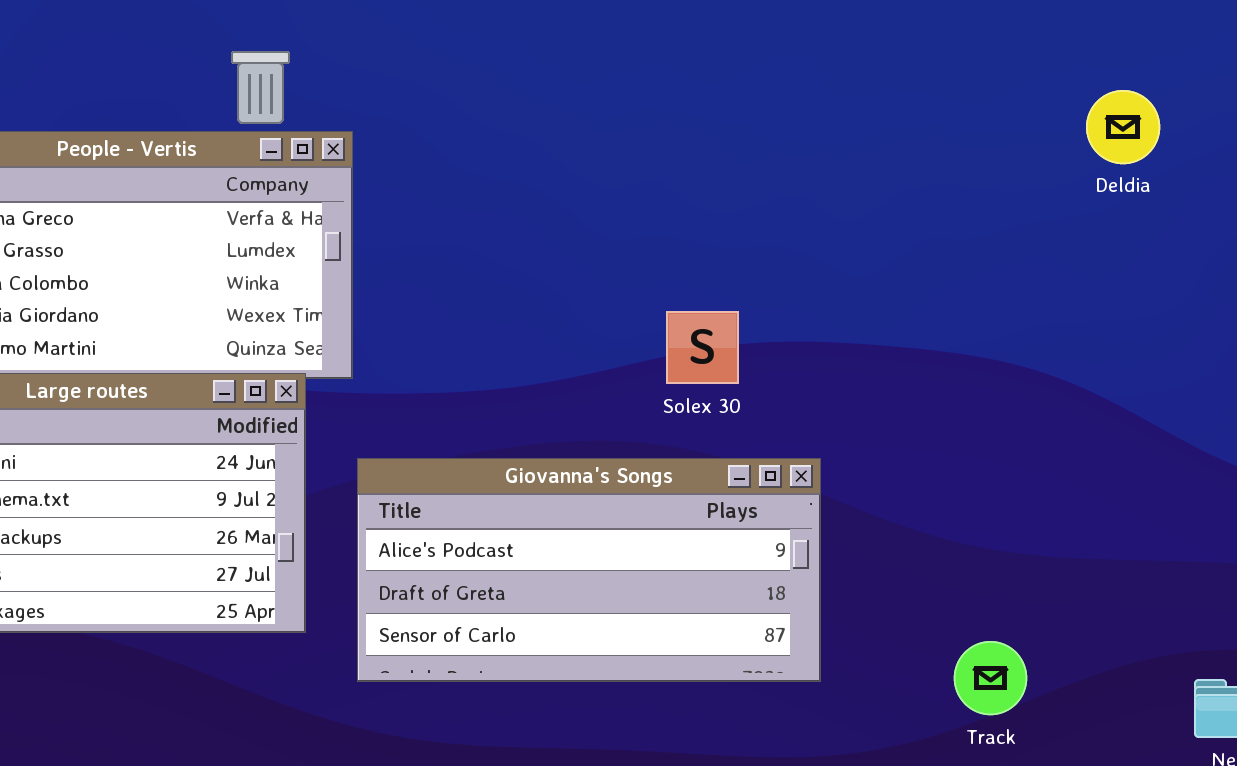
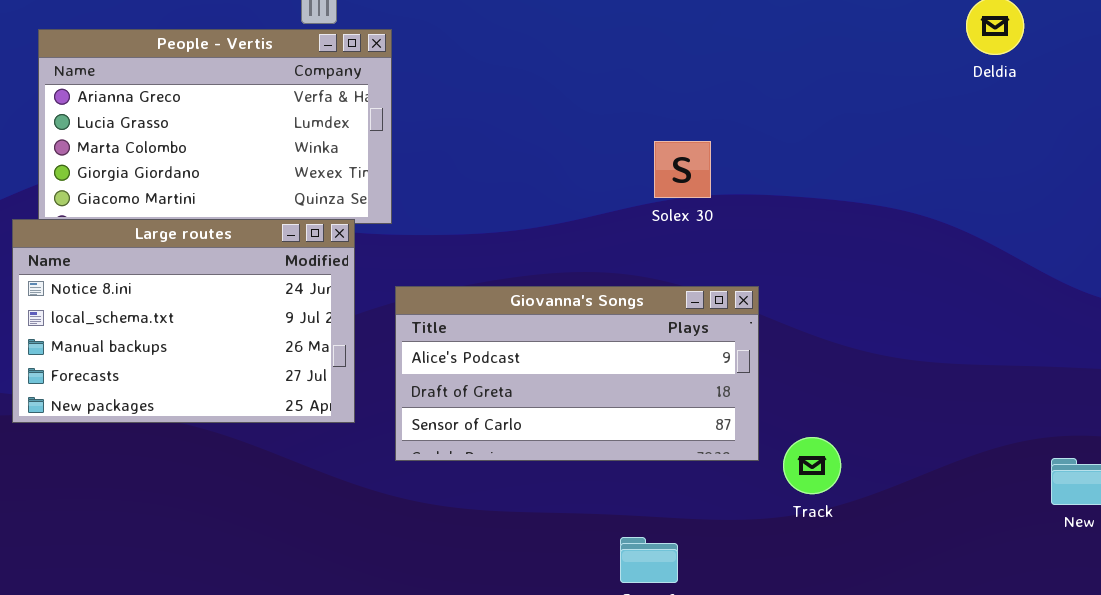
Solex 30: [666,311,739,384] -> [654,141,711,198], moved
Track: [954,641,1027,715] -> [783,437,841,494], moved

